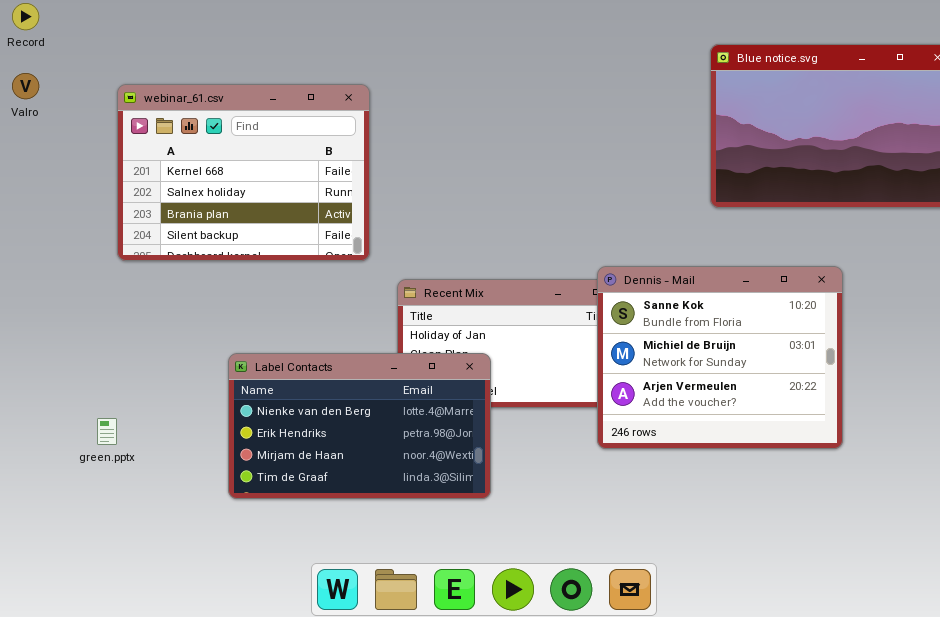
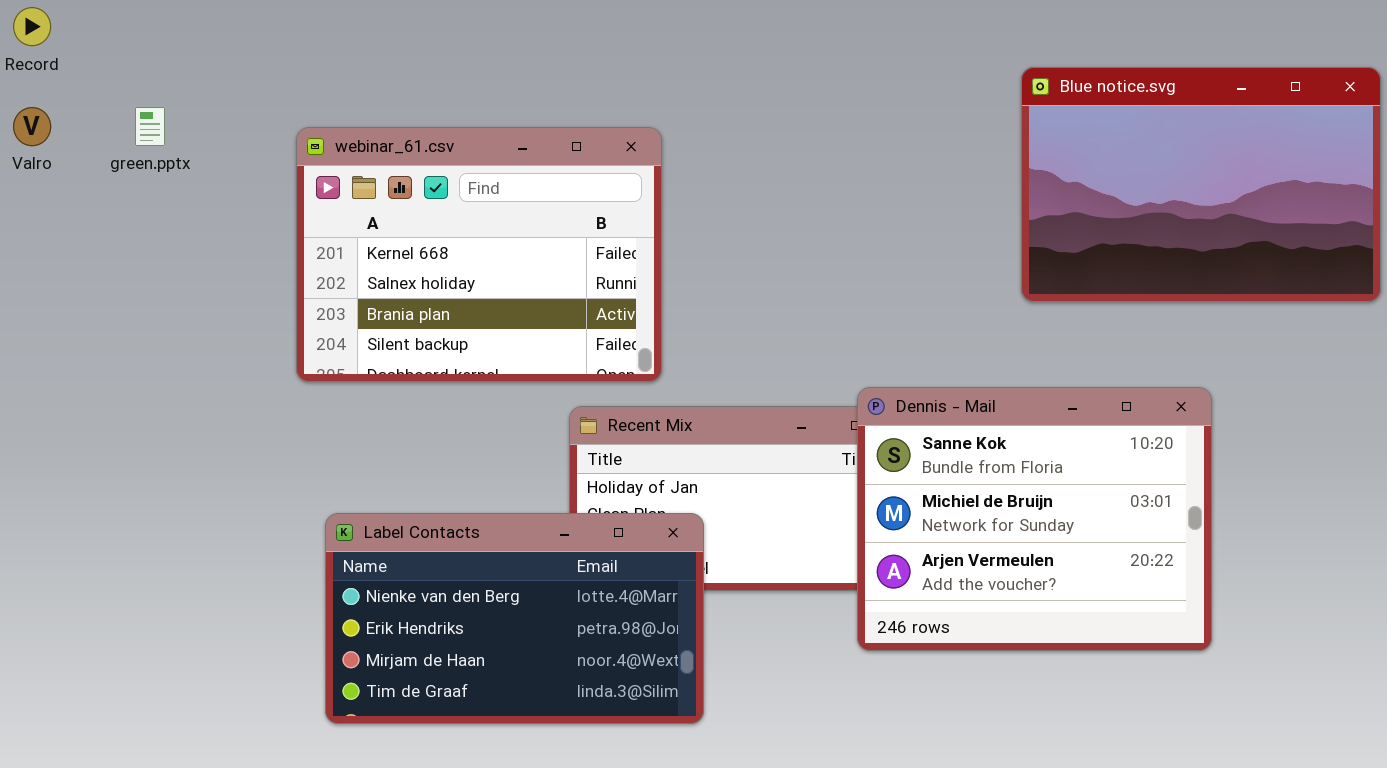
webinar_61.csv: [117,84,370,261] -> [296,127,662,382], moved
green.pptx: [97,418,117,445] -> [135,107,165,146], moved

